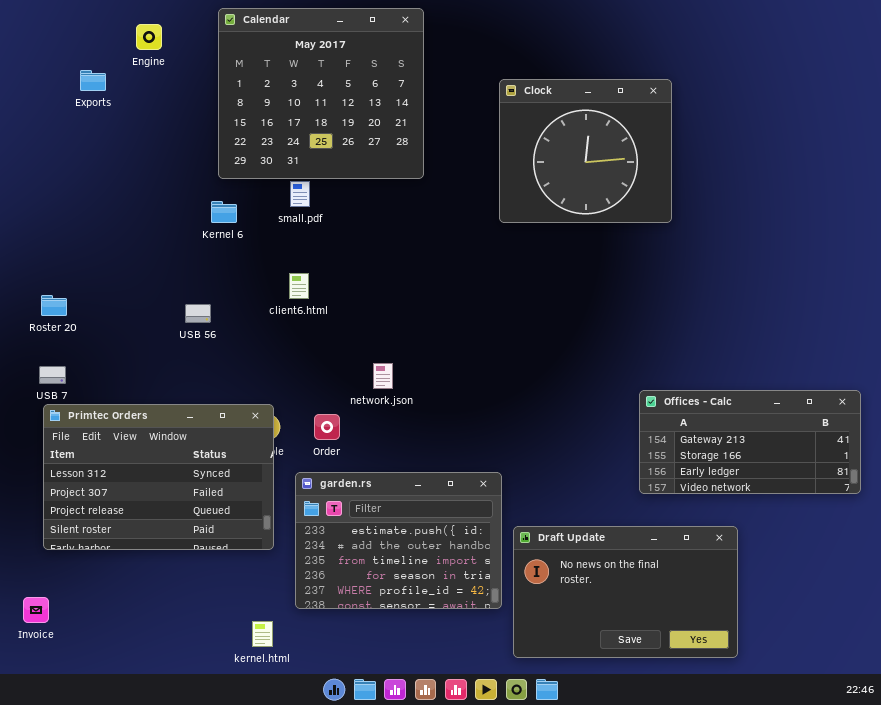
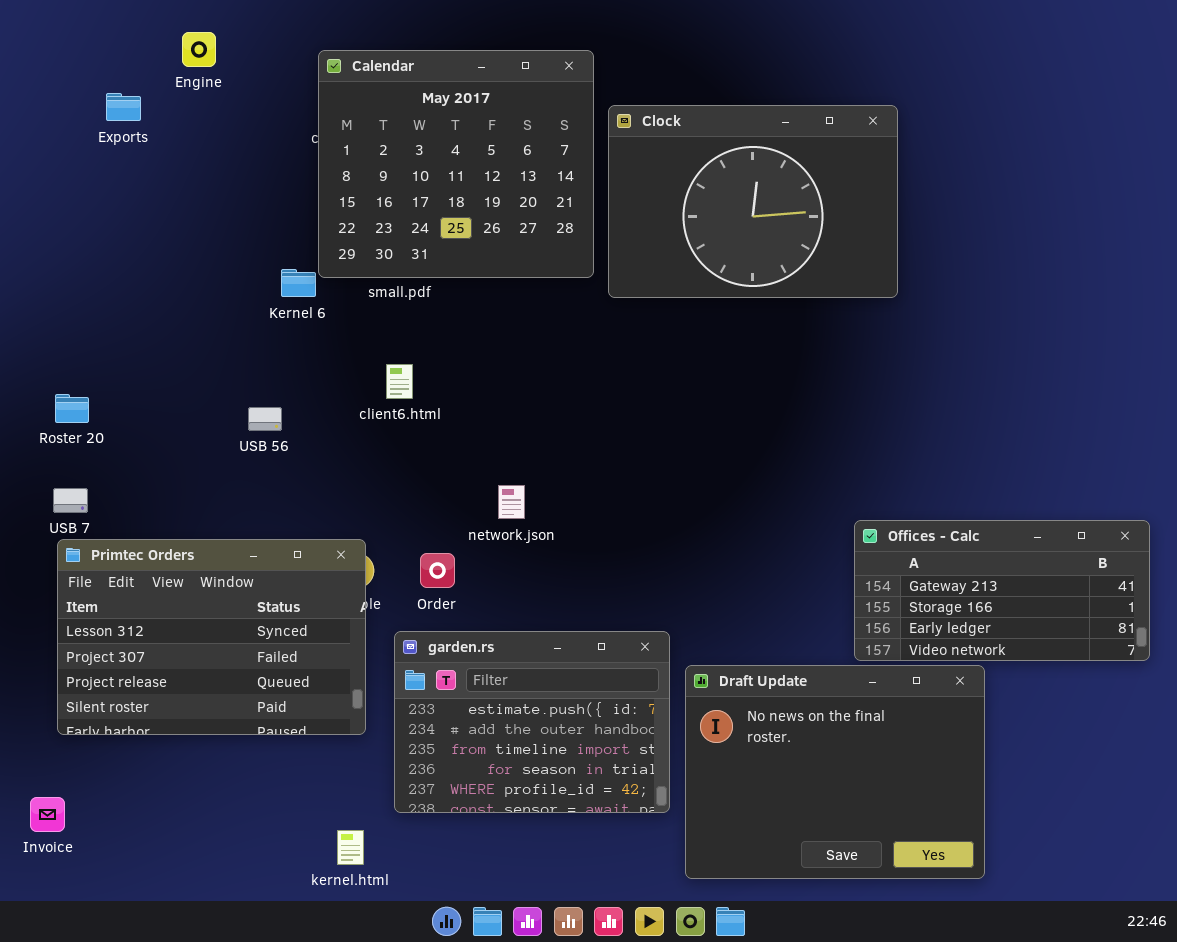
Calendar: [218,8,424,179] -> [318,50,594,278], moved
Clock: [499,79,672,223] -> [608,105,898,298], resized
Draft Update: [513,526,738,658] -> [685,665,985,879], resized

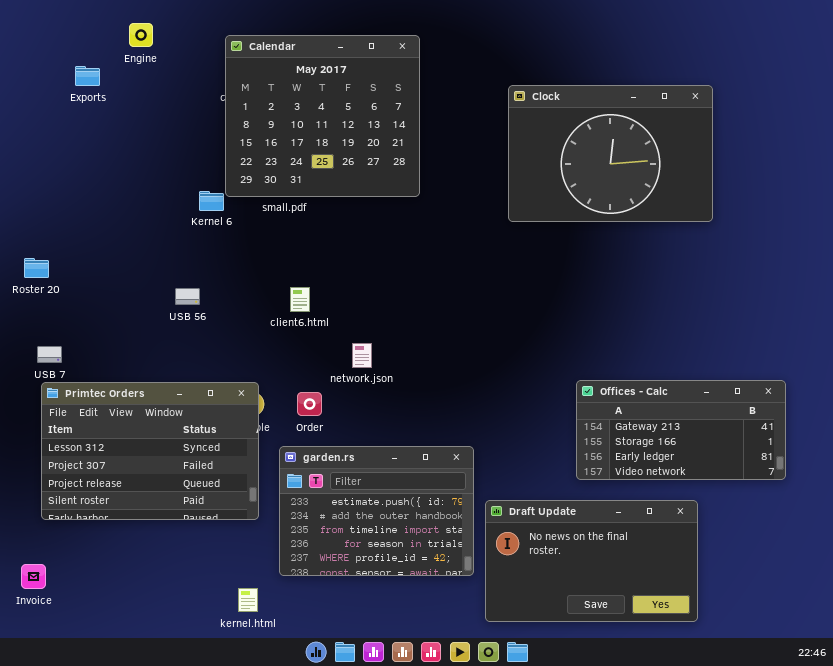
Clock: [608,105,898,298] -> [508,85,713,222], moved
client6.html: [386,364,413,399] -> [290,287,310,312], moved
Roster 20: [55,394,89,423] -> [24,258,49,278], moved
Offices - Calc: [854,520,1150,661] -> [576,380,786,480], moved
Draft Update: [685,665,985,879] -> [485,500,698,622], resized

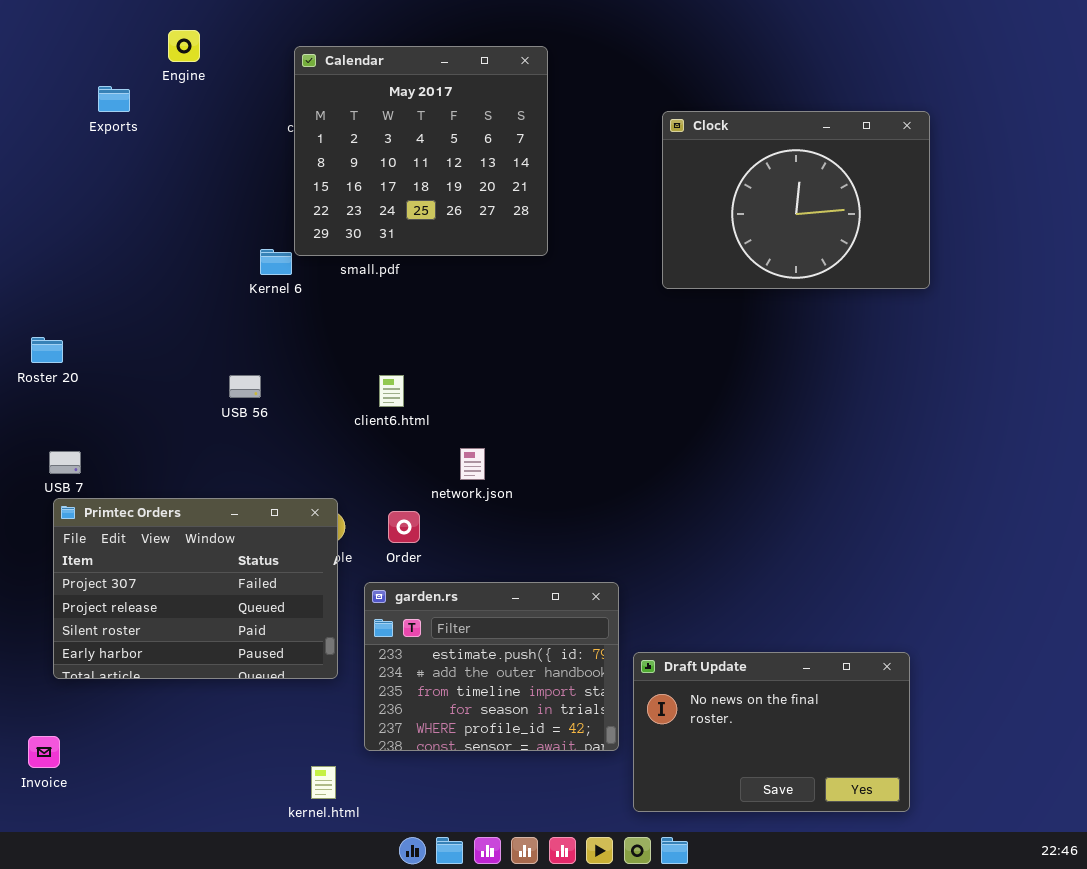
Offices - Calc: [576,380,786,480] -> none, closed
Primtec Orders: [41,382,259,520] -> [53,498,338,679], scrolled down 1 row

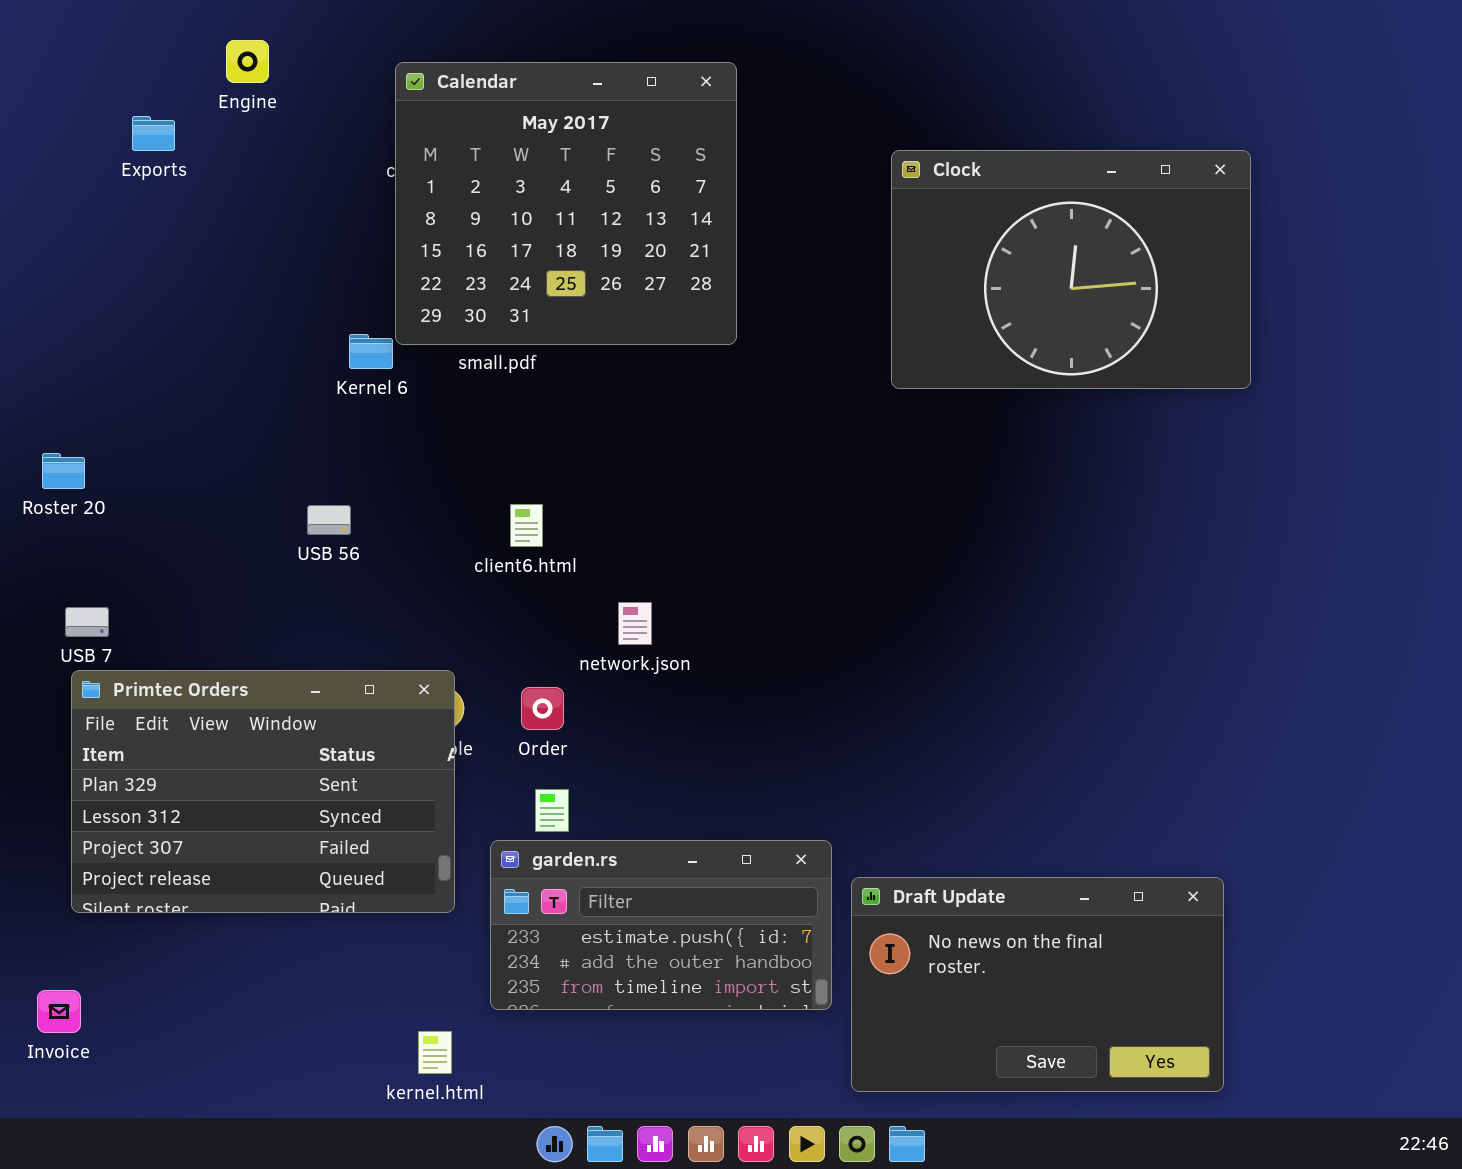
Primtec Orders: [53,498,338,679] -> [71,670,455,913], scrolled up 2 rows
garden.rs: [364,582,619,751] -> [490,840,832,1010], resized

